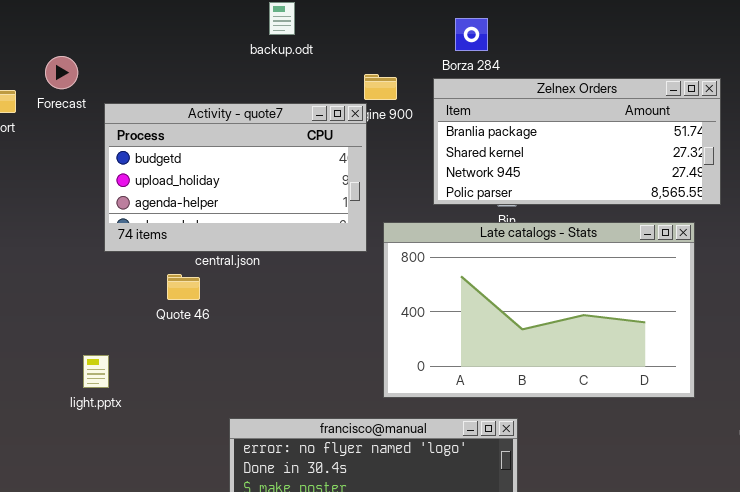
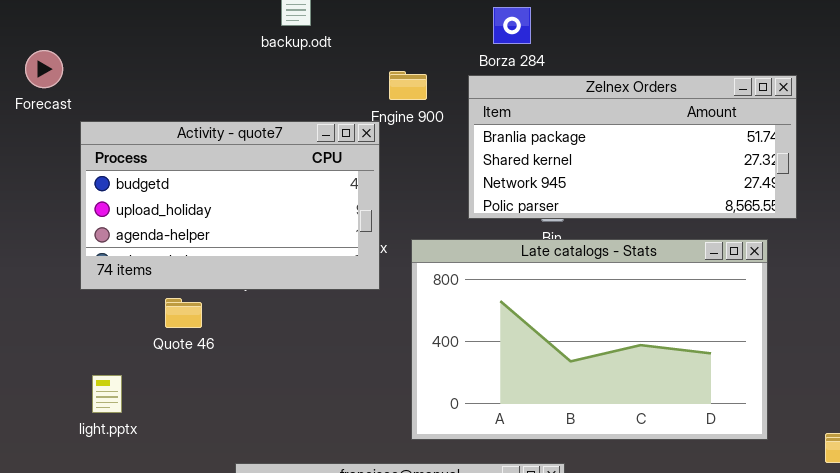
Activity - quote7: [104,103,367,252] -> [80,121,380,290], moved
light.pptx: [83,355,109,388] -> [92,375,122,413], moved

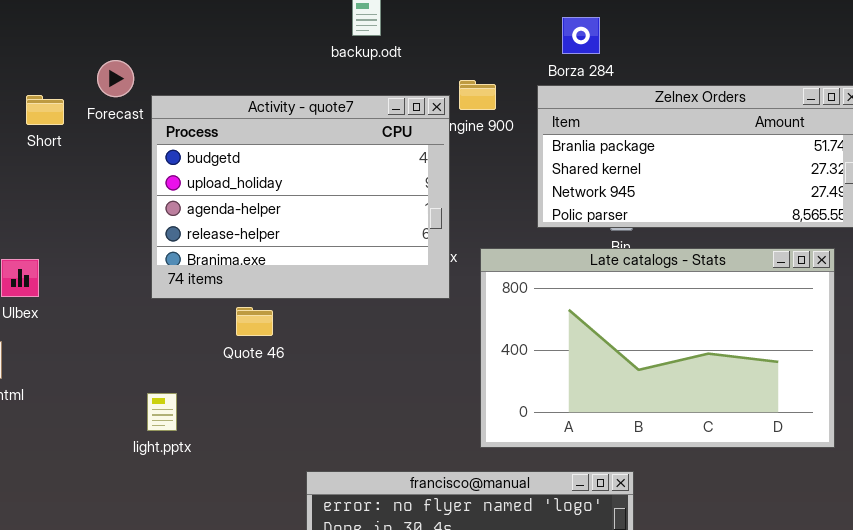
Activity - quote7: [80,121,380,290] -> [151,95,450,299], resized
light.pptx: [92,375,122,413] -> [147,393,177,431], moved

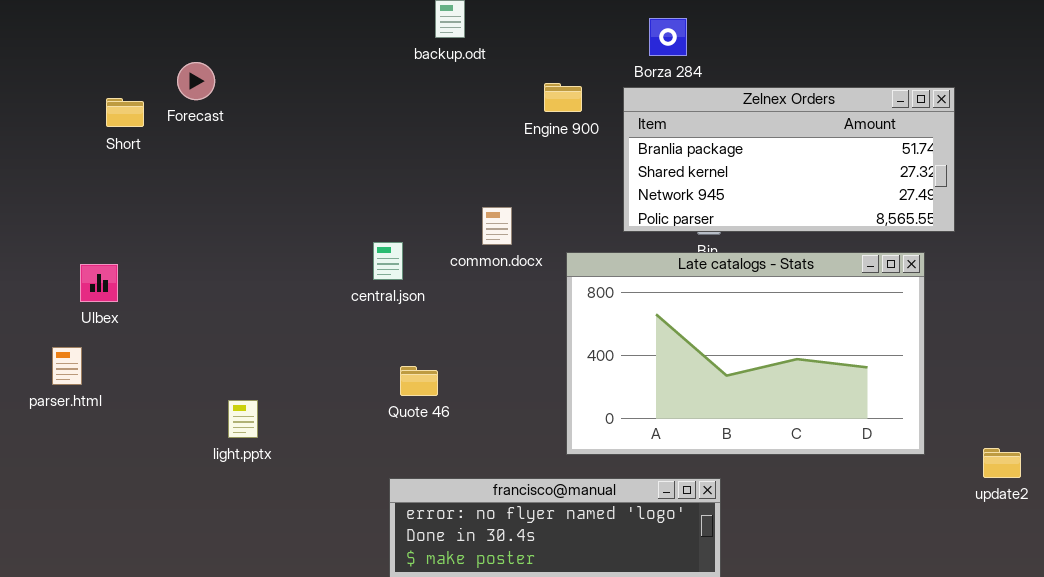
Activity - quote7: [151,95,450,299] -> none, closed
Quote 46: [236,307,273,336] -> [400,366,438,396], moved

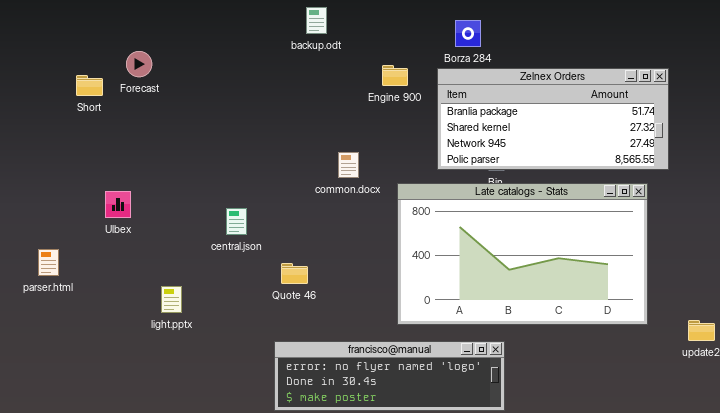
central.json: [373,242,403,280] -> [226,208,247,235], moved
Ulbex: [80,264,118,302] -> [105,191,131,218], moved

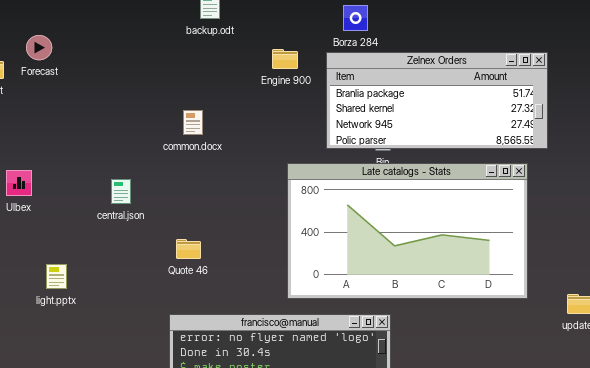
common.docx: [338,152,359,178] -> [183,110,203,135], moved
central.json: [226,208,247,235] -> [111,179,131,204], moved
light.pptx: [161,286,182,313] -> [46,264,67,289], moved

